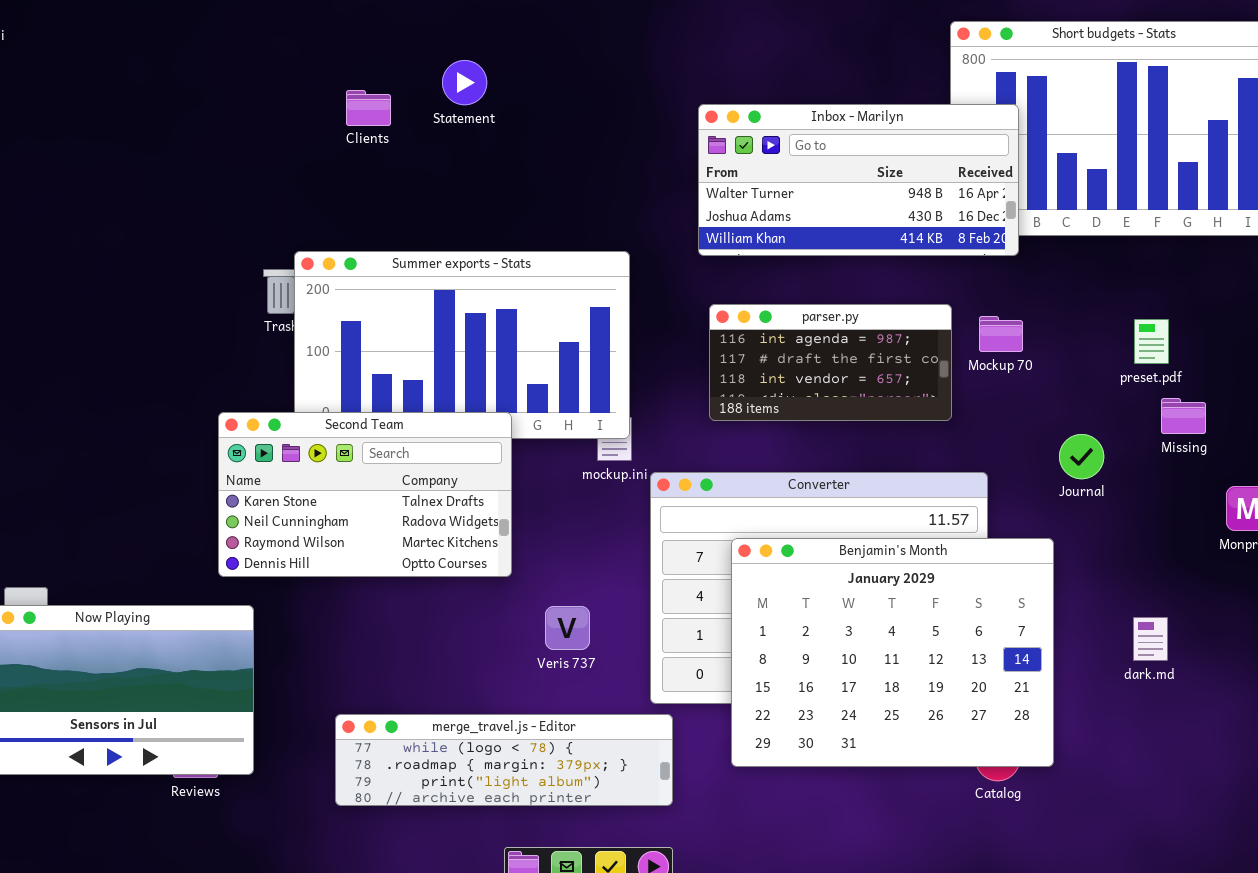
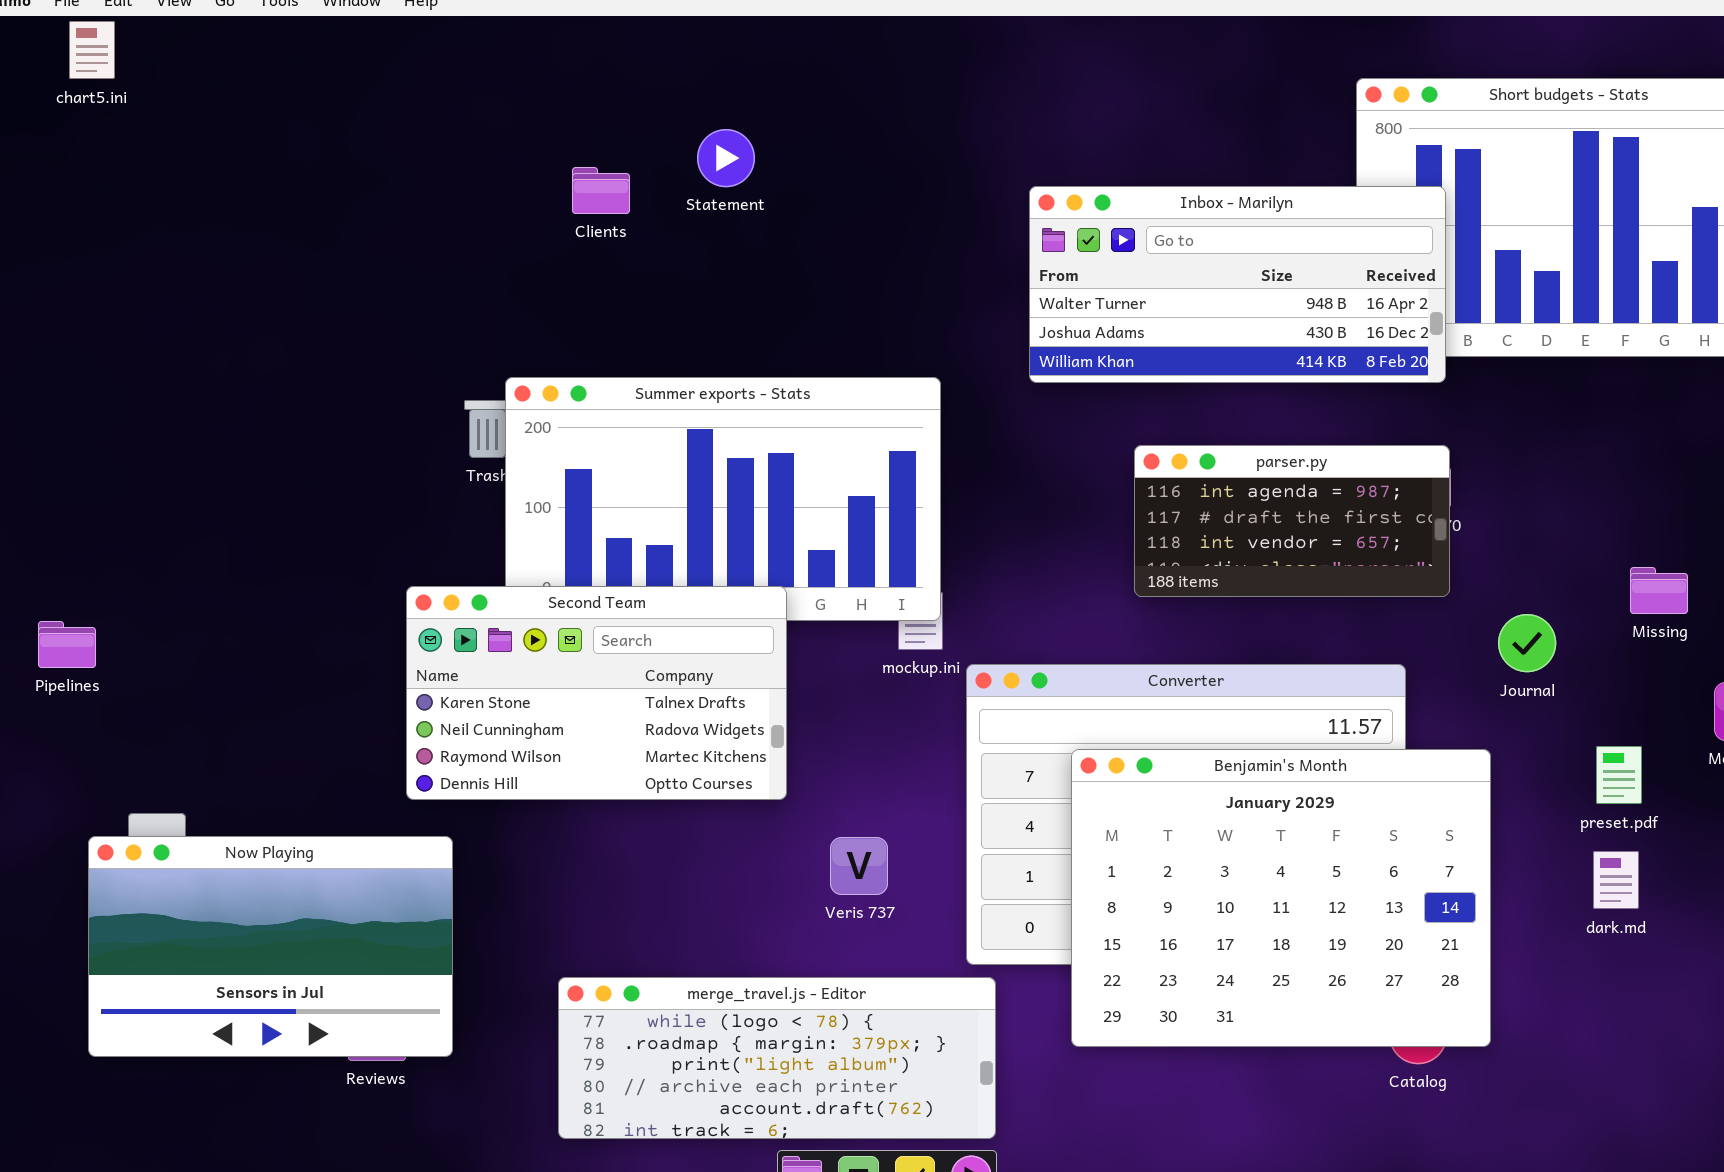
parser.py: [709,304,952,421] -> [1134,445,1450,597], moved
preset.pdf: [1134,319,1169,364] -> [1596,746,1642,804], moved
merge_travel.js - Editor: [335,714,673,806] -> [558,977,996,1139], resized

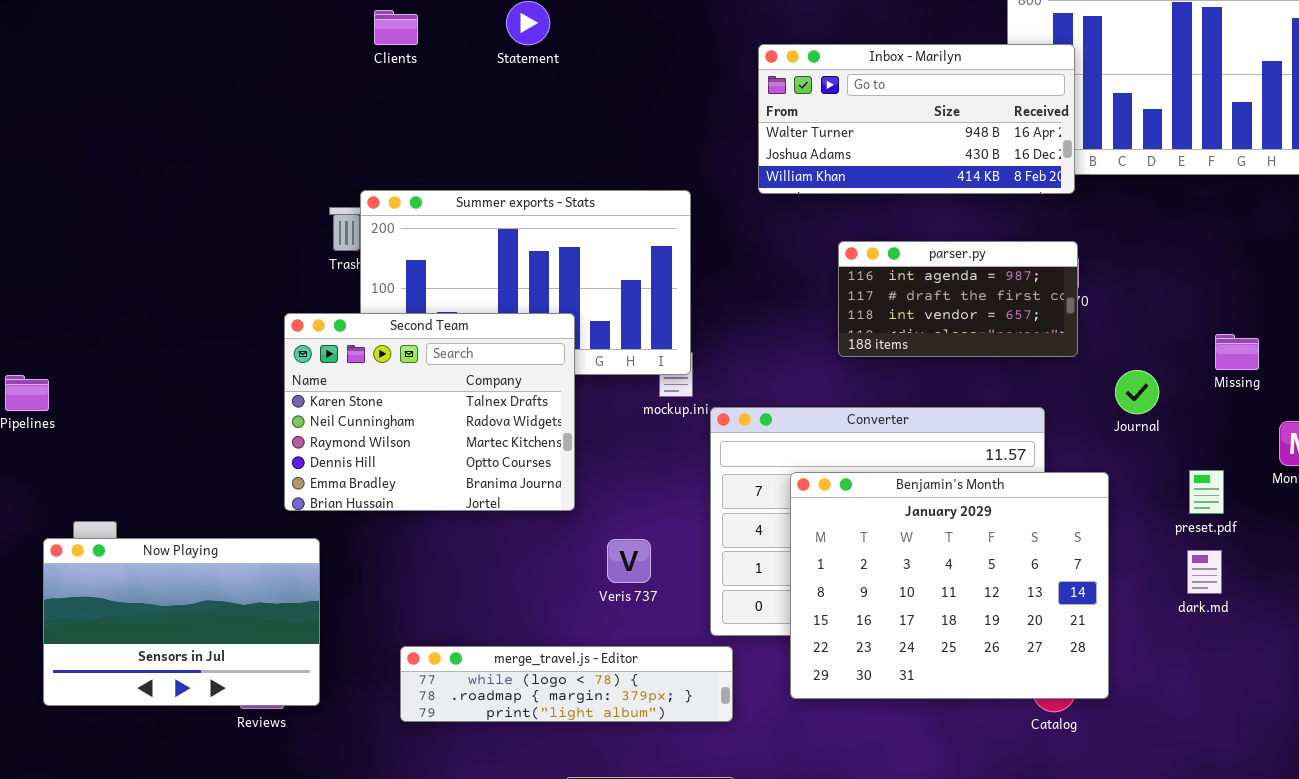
Clients: [572,167,630,214] -> [374,10,418,45], moved
Second Team: [406,586,787,800] -> [284,313,575,511], resized
merge_travel.js - Editor: [558,977,996,1139] -> [400,646,733,722], resized

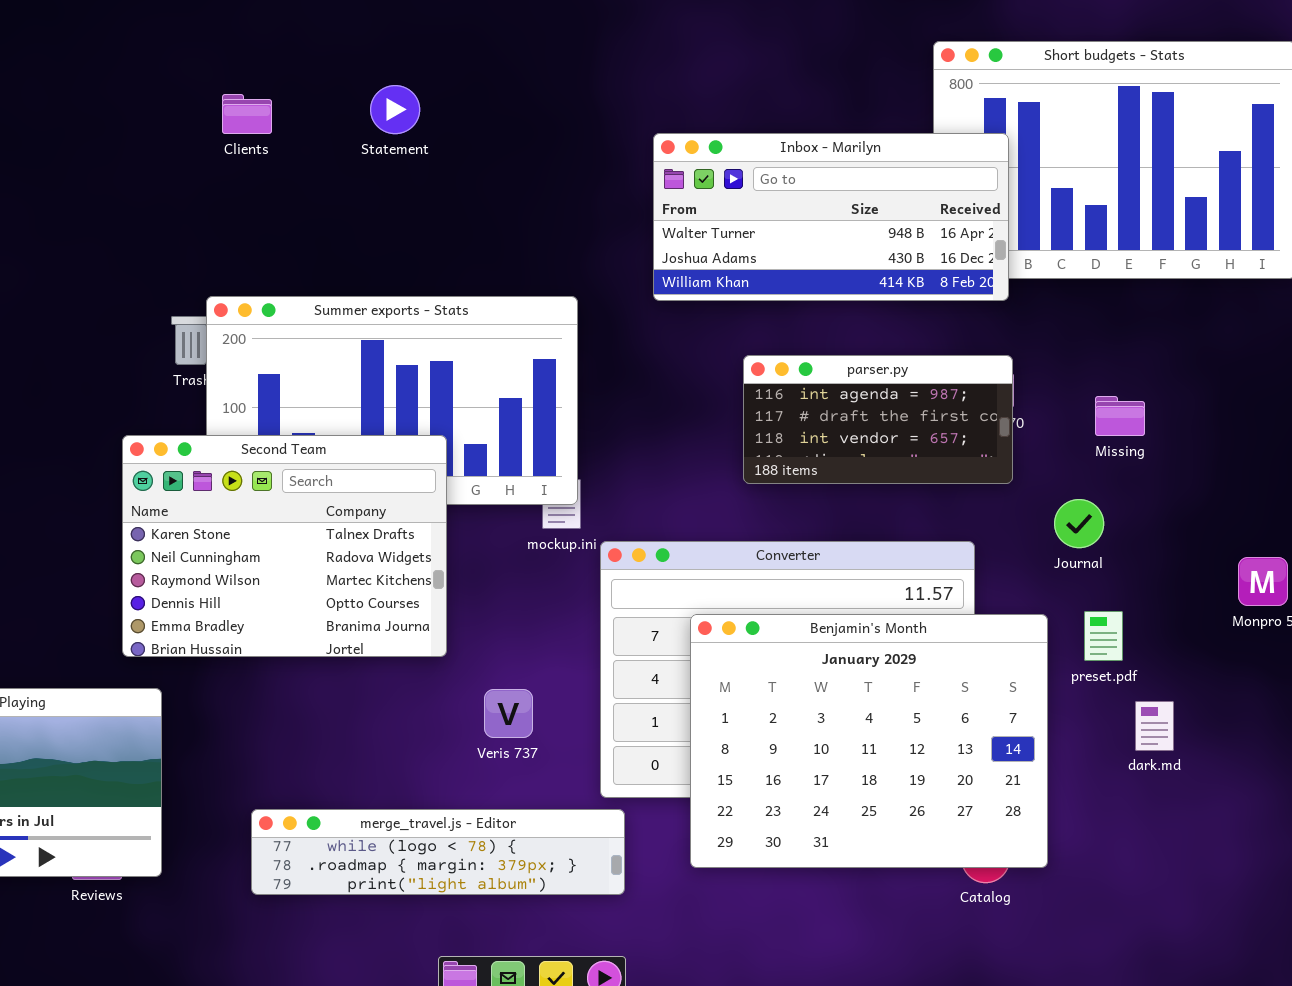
Missing: [1215,334,1259,370] -> [1095,396,1145,436], moved
preset.pdf: [1189,470,1224,514] -> [1084,611,1123,661], moved

